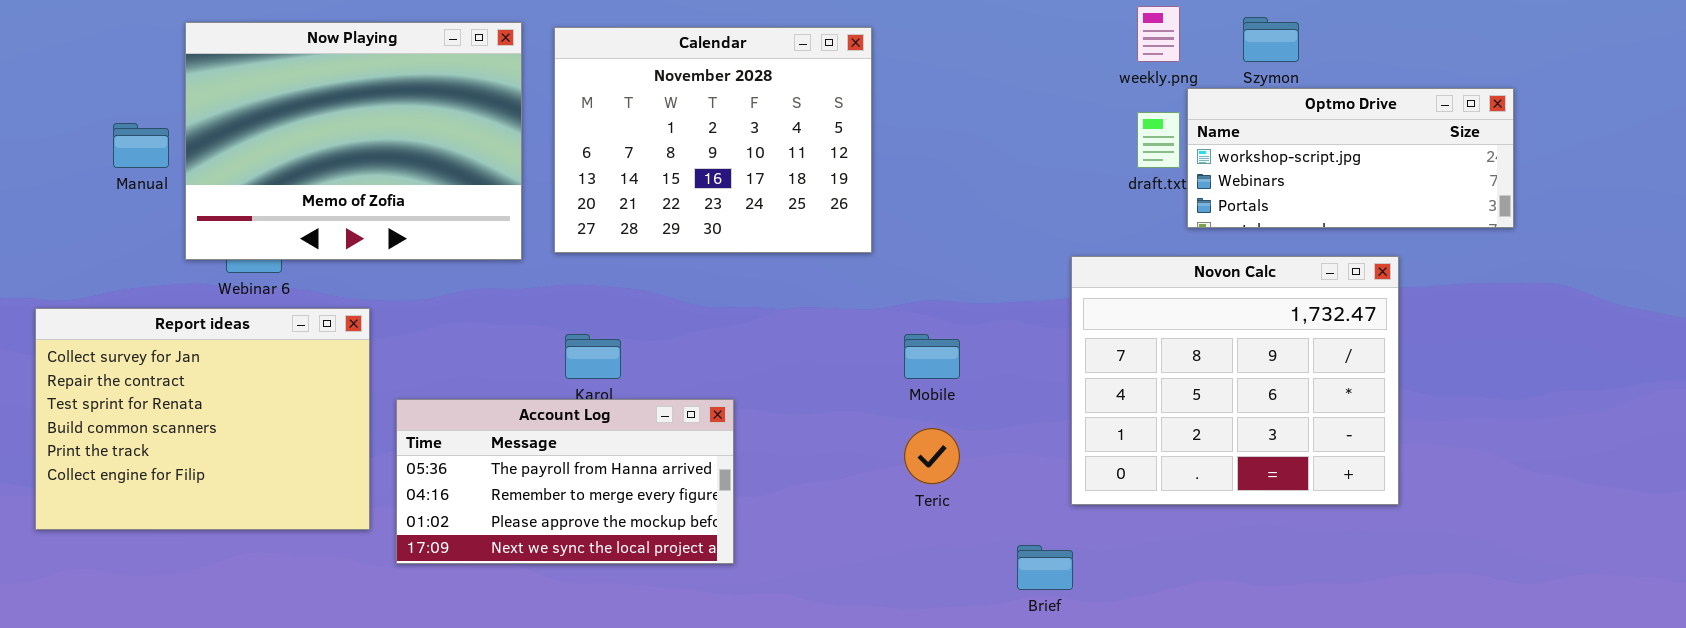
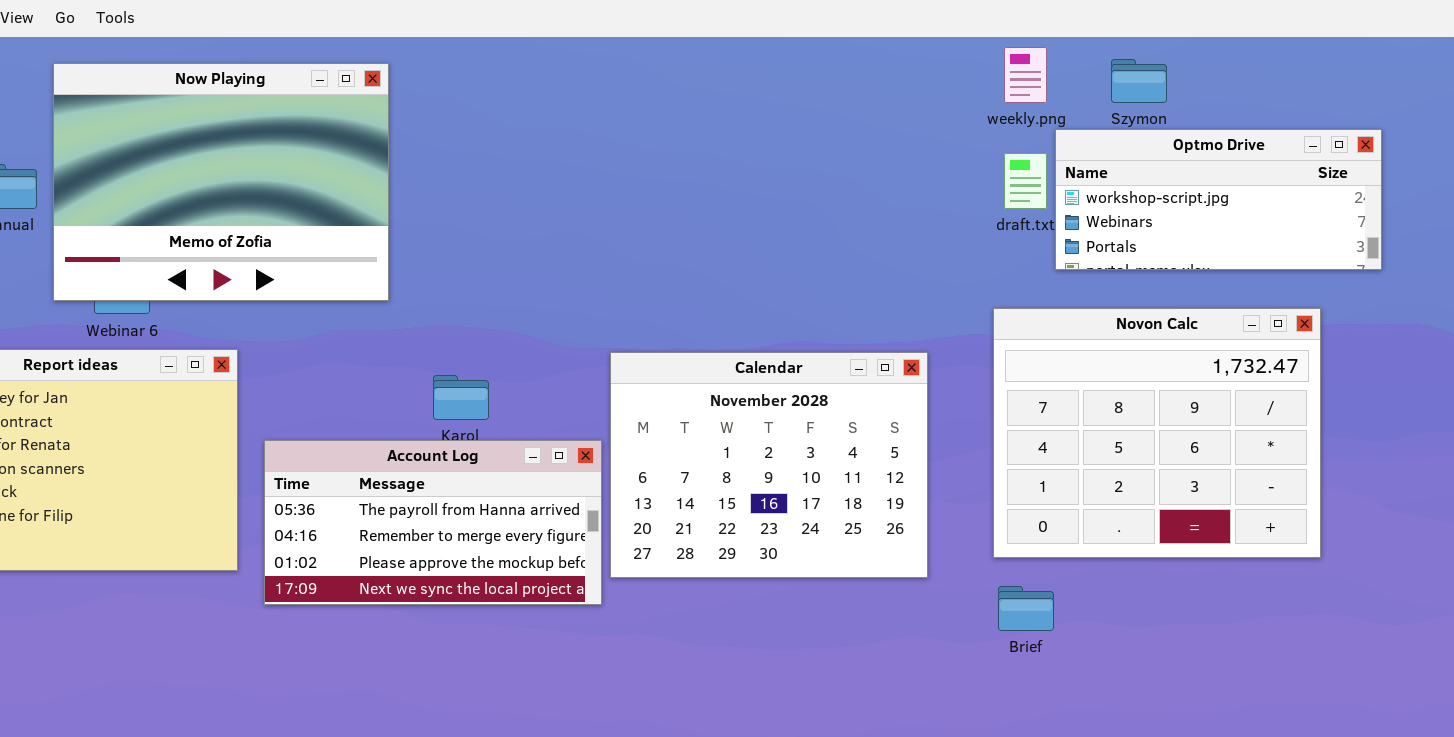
Calendar: [554,27,872,253] -> [610,352,928,578], moved
Novon Calc: [1071,256,1399,505] -> [993,308,1321,558], moved
Brief: [1017,545,1073,590] -> [998,586,1054,631], moved

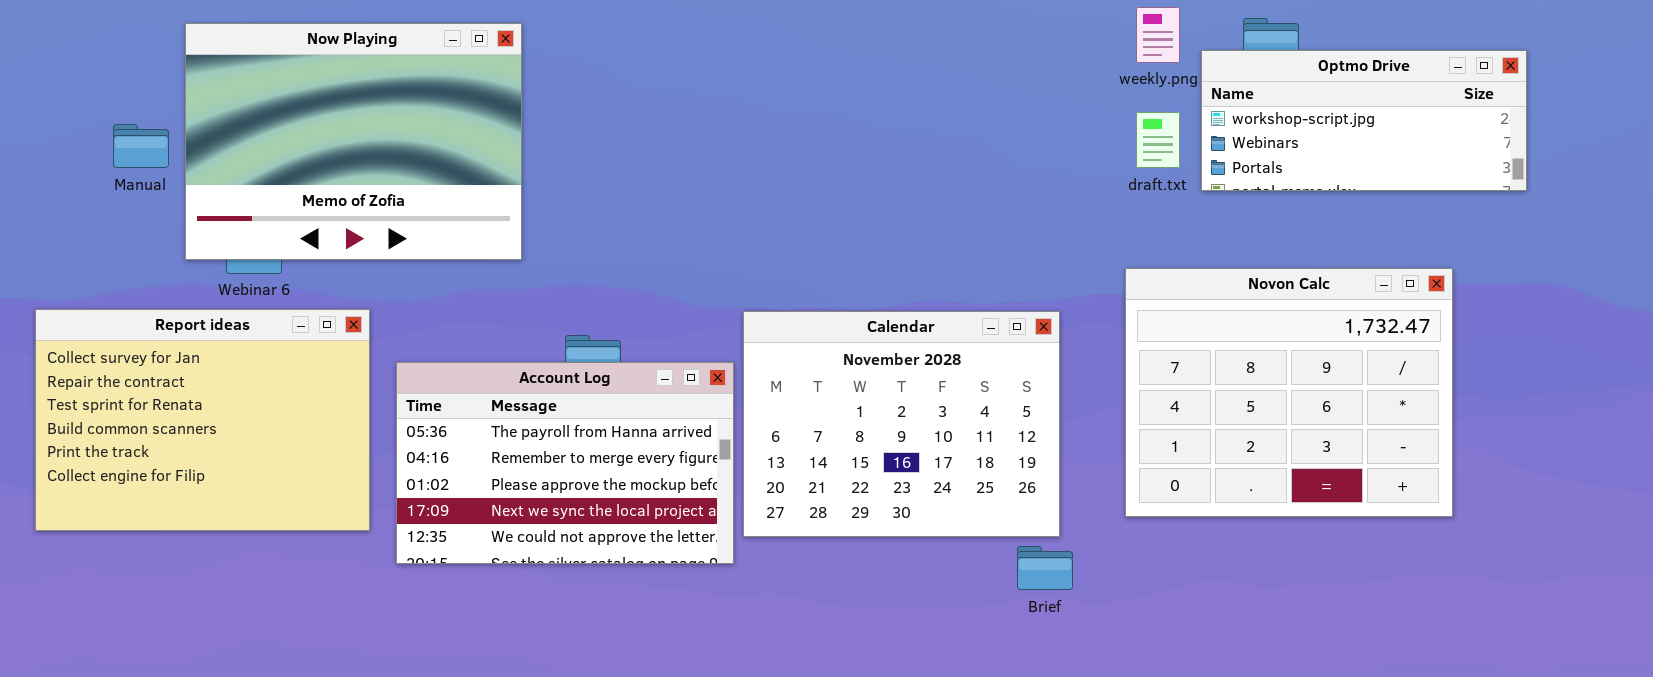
Optmo Drive: [1055,129,1382,270] -> [1201,50,1527,191], moved
Account Log: [264,440,602,605] -> [396,362,734,564], resized
Brief: [998,586,1054,631] -> [1017,546,1073,590], moved

